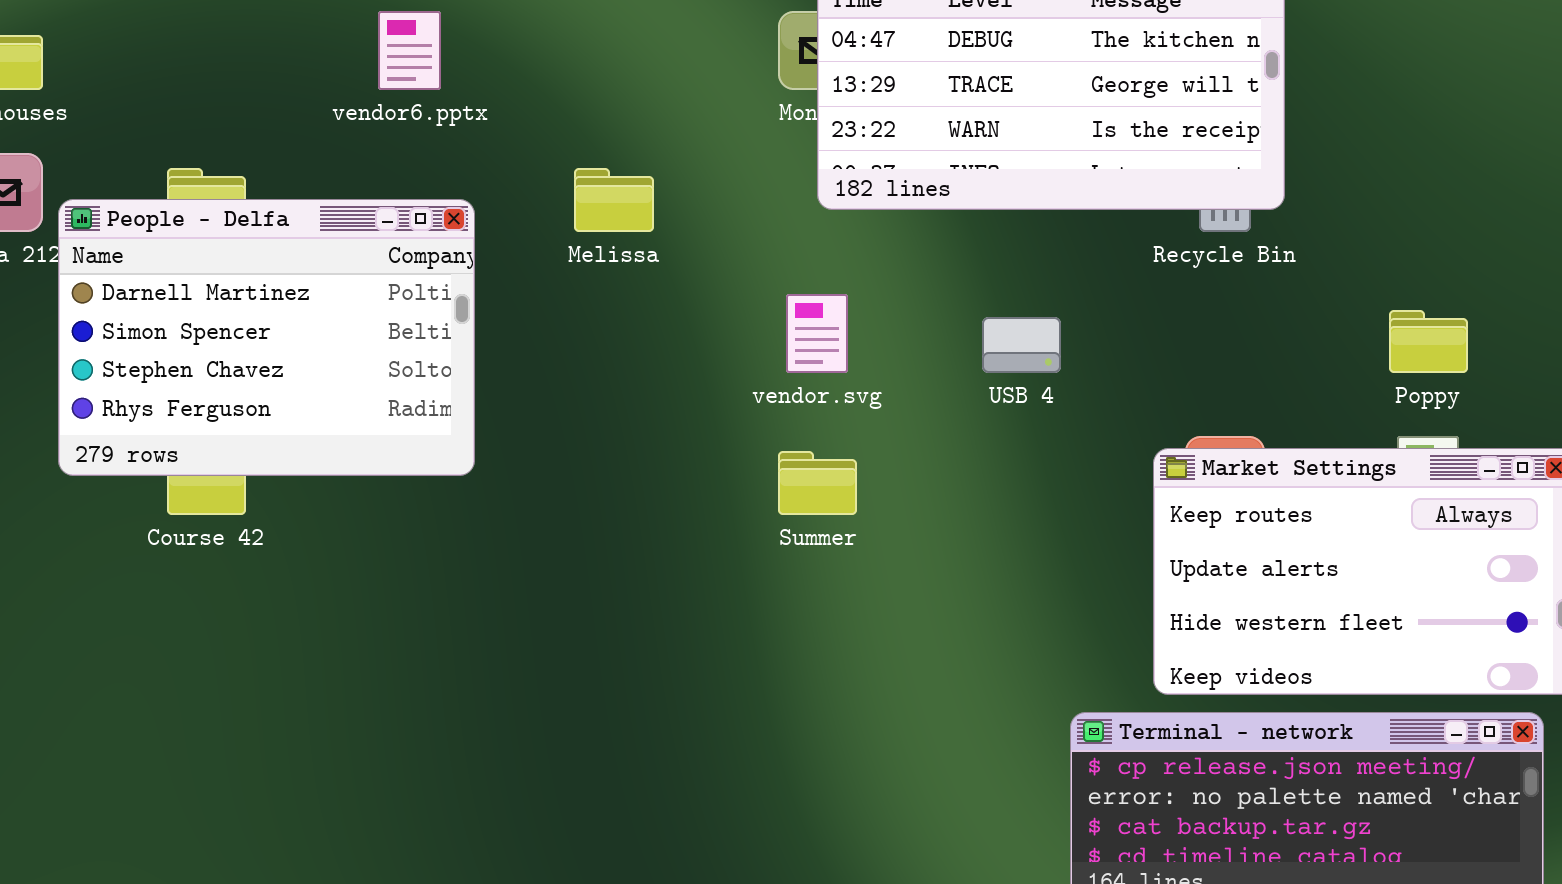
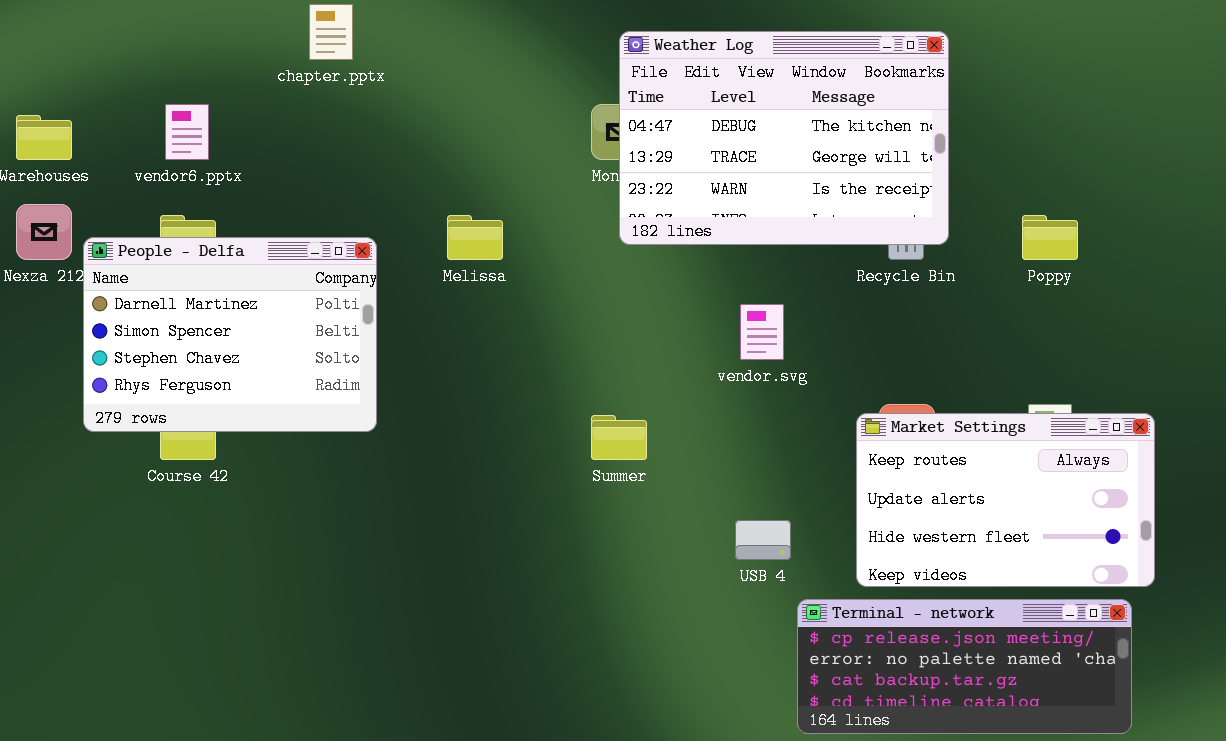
vendor6.pptx: [378,11,441,90] -> [165,104,209,160], moved
vendor.svg: [786,294,848,373] -> [740,304,784,360], moved
Poppy: [1389,310,1468,373] -> [1022,215,1078,260], moved
USB 4: [982,317,1061,373] -> [735,520,791,560], moved

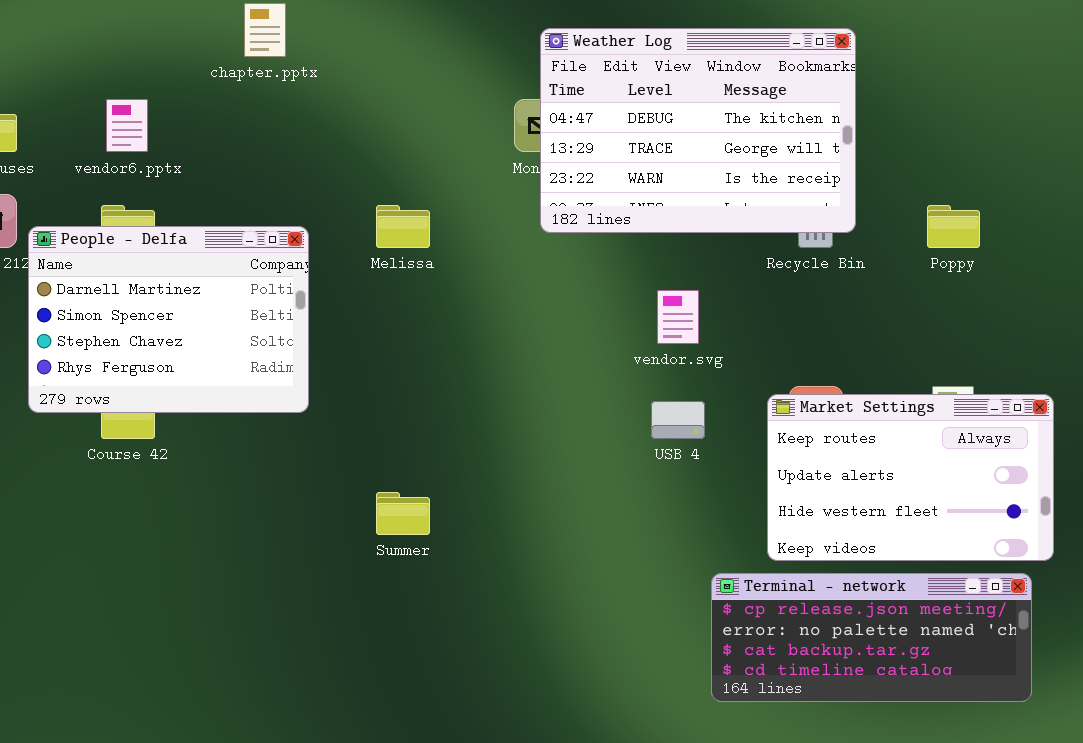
Summer: [591,415,647,460] -> [376,492,430,535], moved
USB 4: [735,520,791,560] -> [651,401,705,439], moved

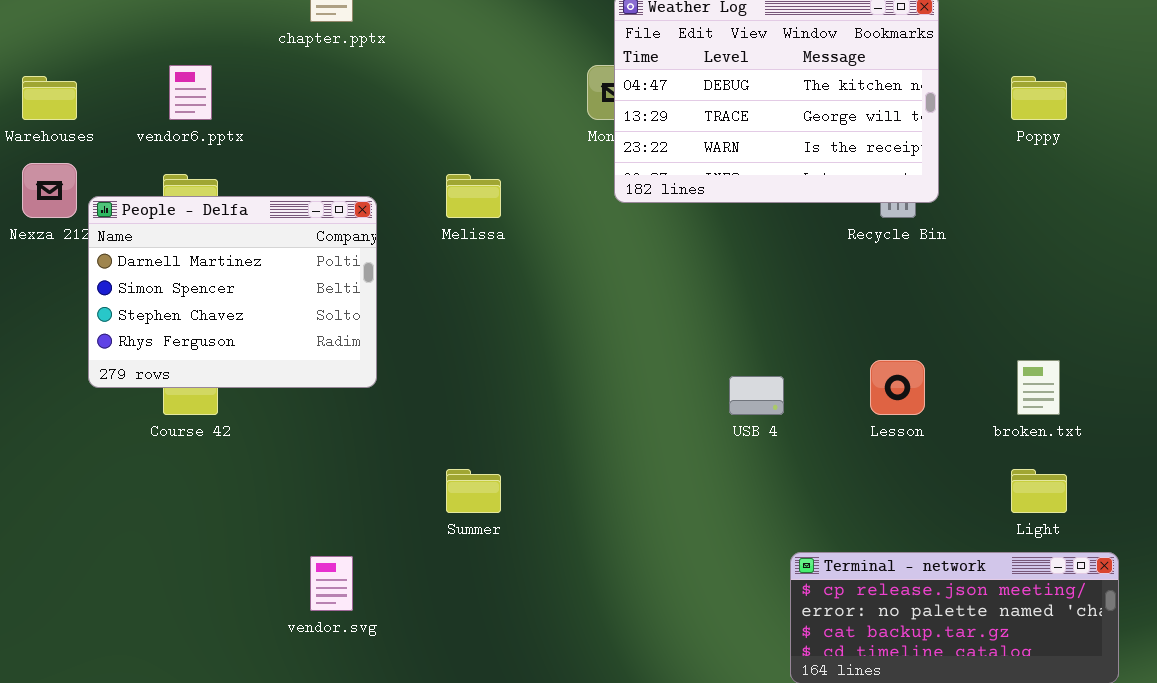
Poppy: [927,205,980,248] -> [1011,76,1067,120], moved
vendor.svg: [657,290,699,344] -> [310,556,353,611], moved
Market Settings: [767,394,1054,561] -> none, closed

